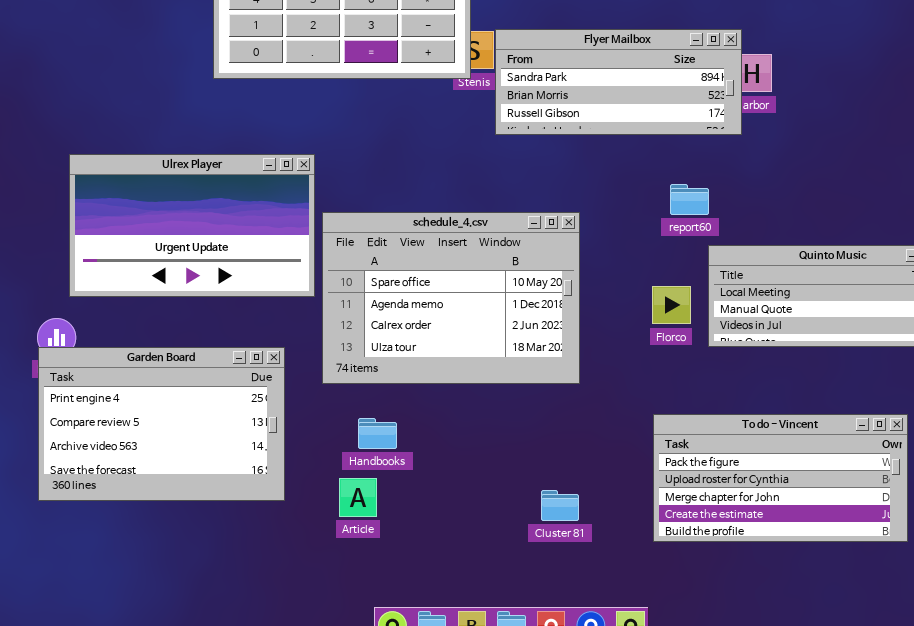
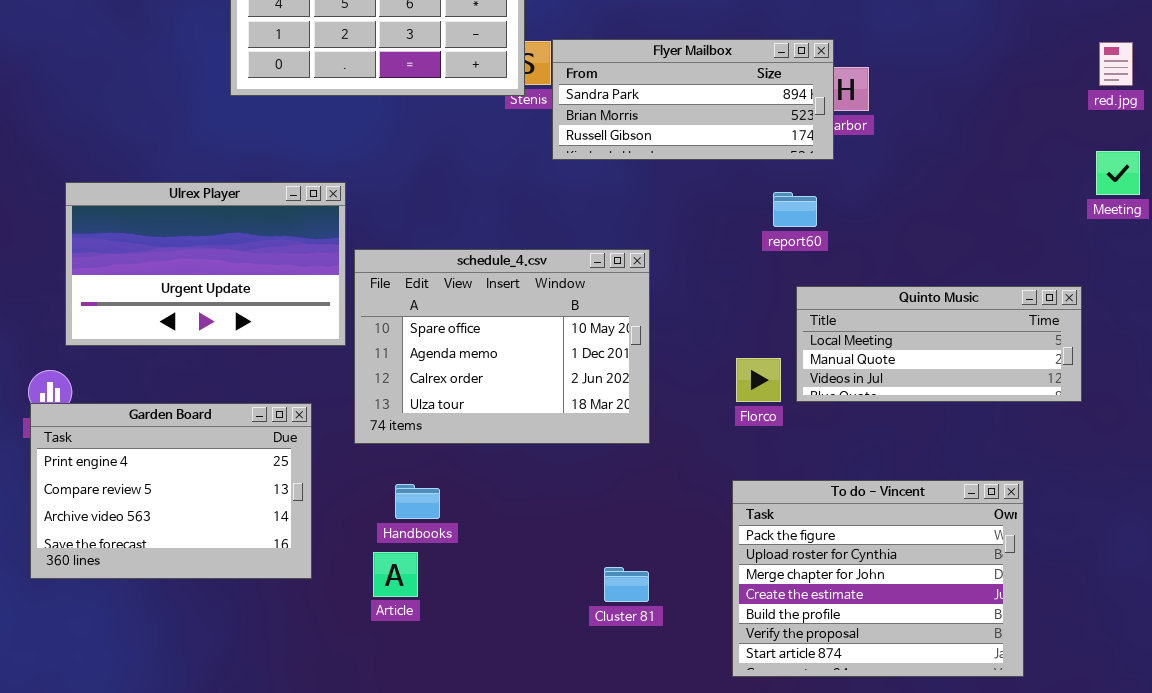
report60: [670,184,709,215] -> [773,192,817,227], moved
Florco: [652,286,691,324] -> [736,358,781,402], moved
To do - Vincent: [653,414,908,542] -> [732,480,1024,677], resized

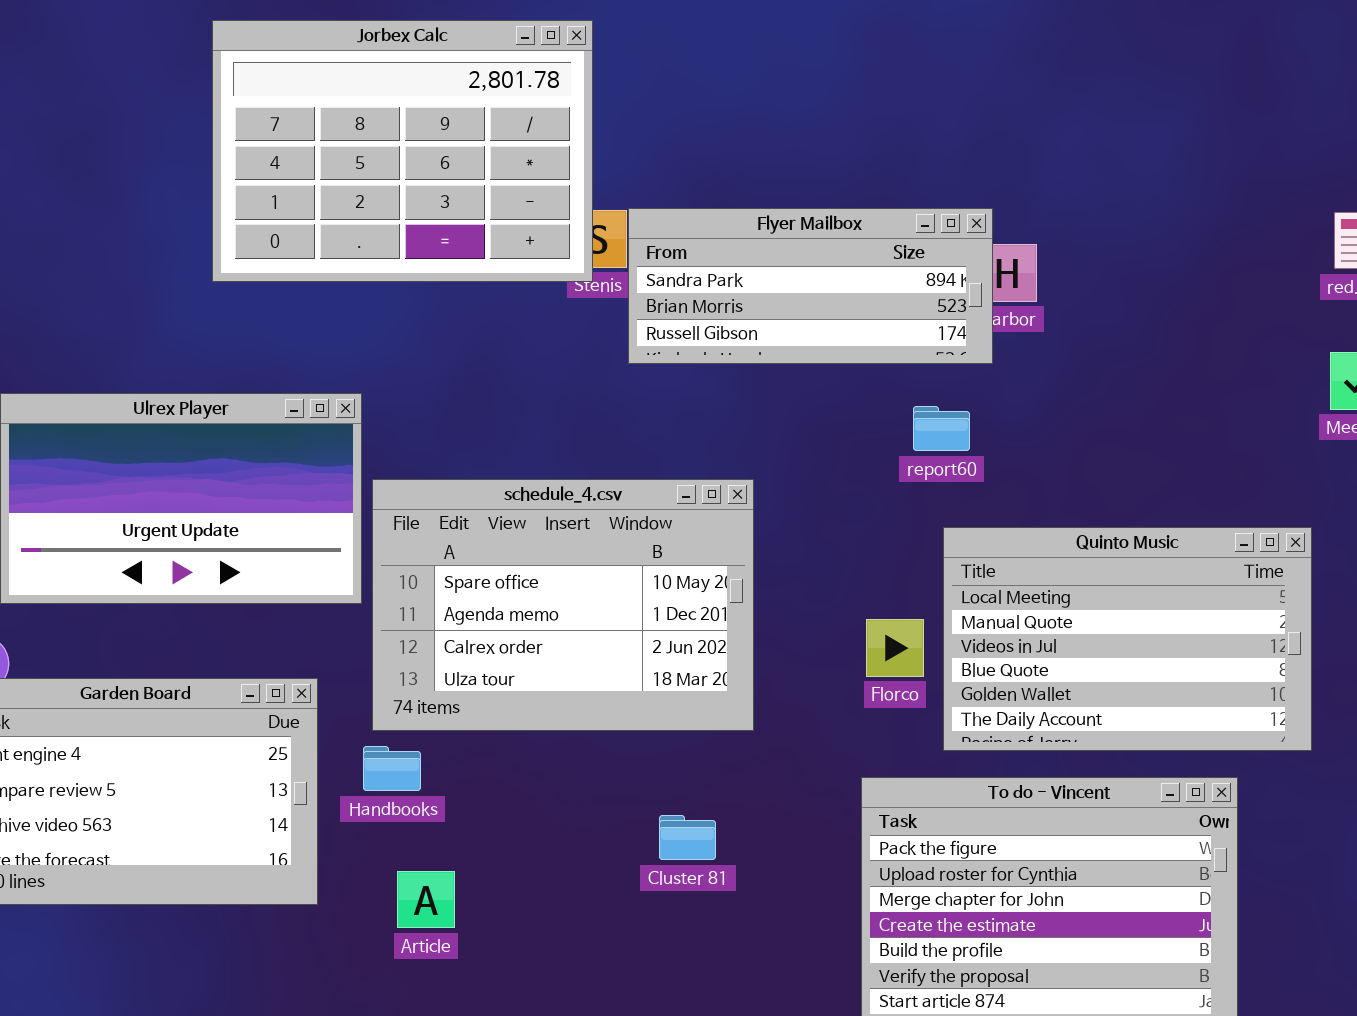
Quinto Music: [796,286,1082,402] -> [943,527,1312,751], resized
Handbooks: [395,484,440,519] -> [363,746,421,791], moved
Cluster 81: [604,567,649,602] -> [659,815,716,860], moved

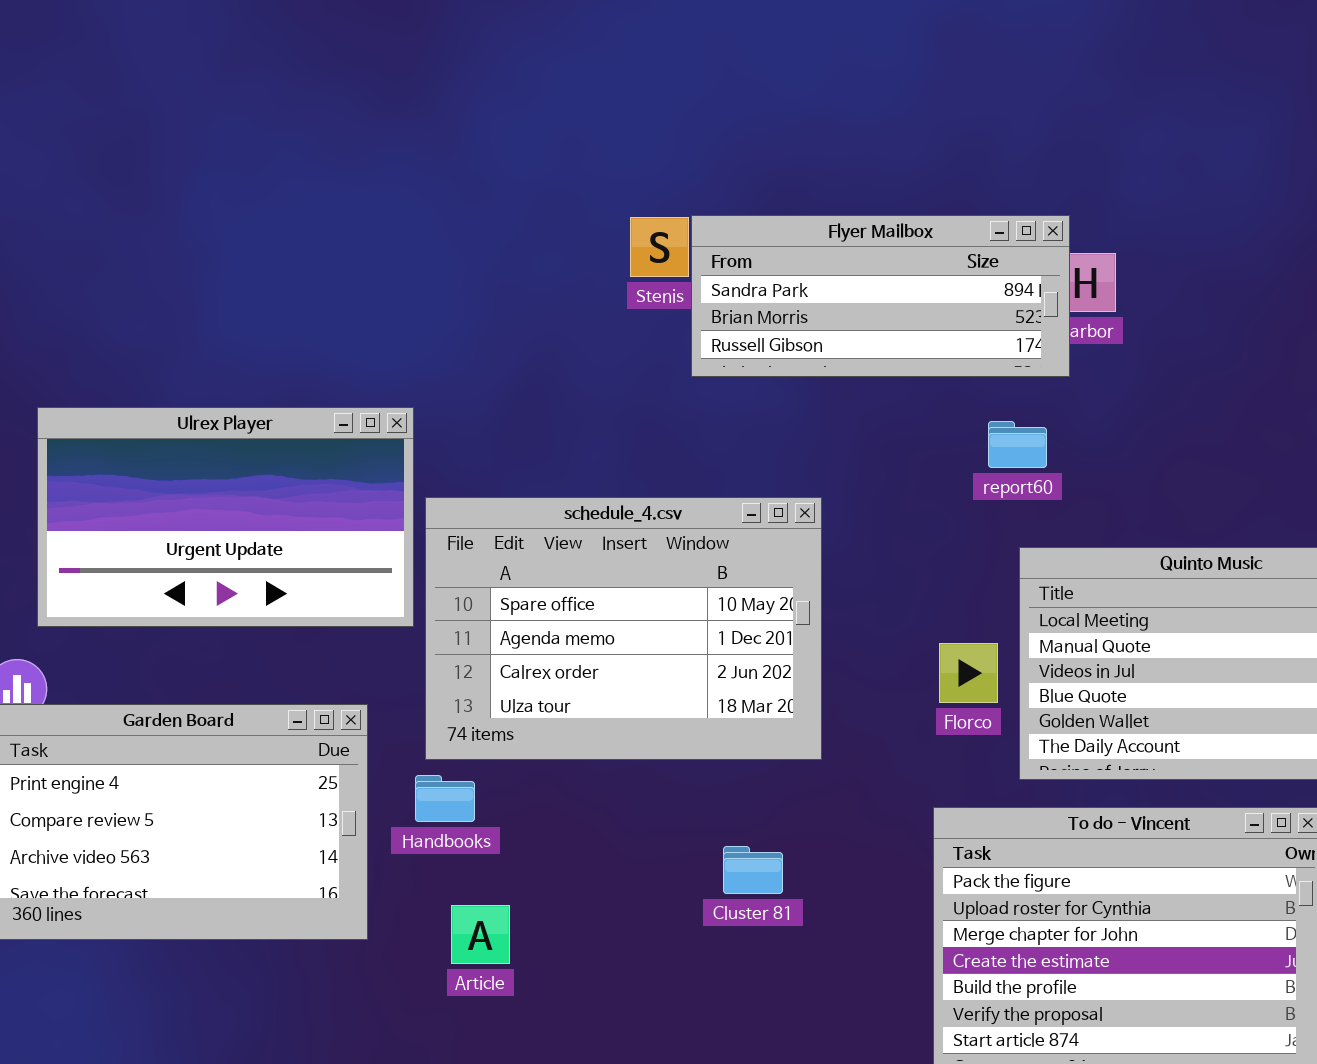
Jorbex Calc: [212,20,593,282] -> none, closed

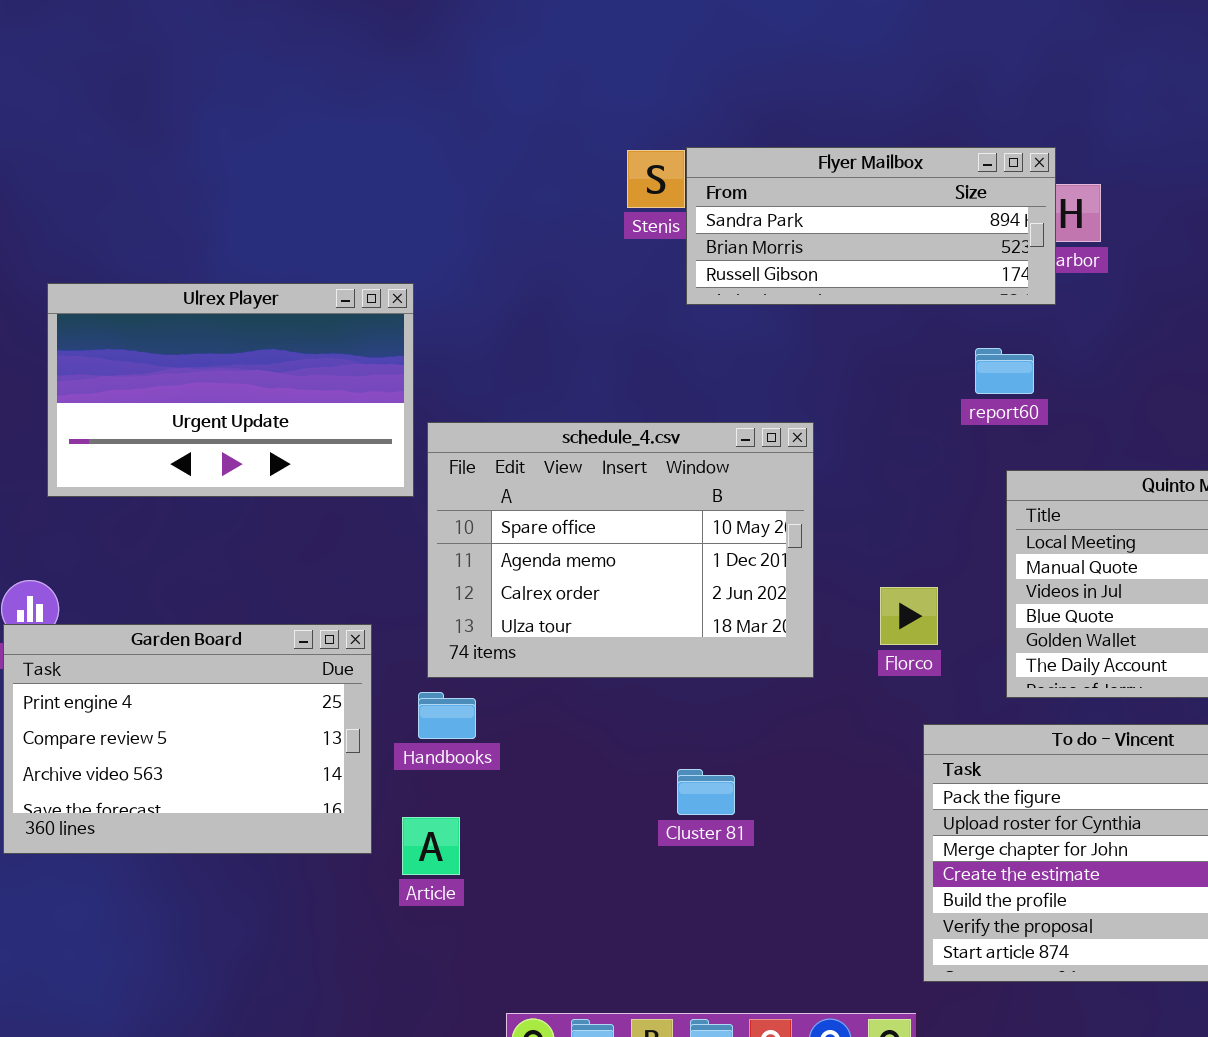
Ulrex Player: [37,407,414,627] -> [47,283,414,497], moved
Florco: [939,643,998,703] -> [880,587,938,645], moved
Cluster 81: [723,846,783,894] -> [677,769,735,815], moved
Article: [451,905,510,964] -> [402,817,460,875], moved

